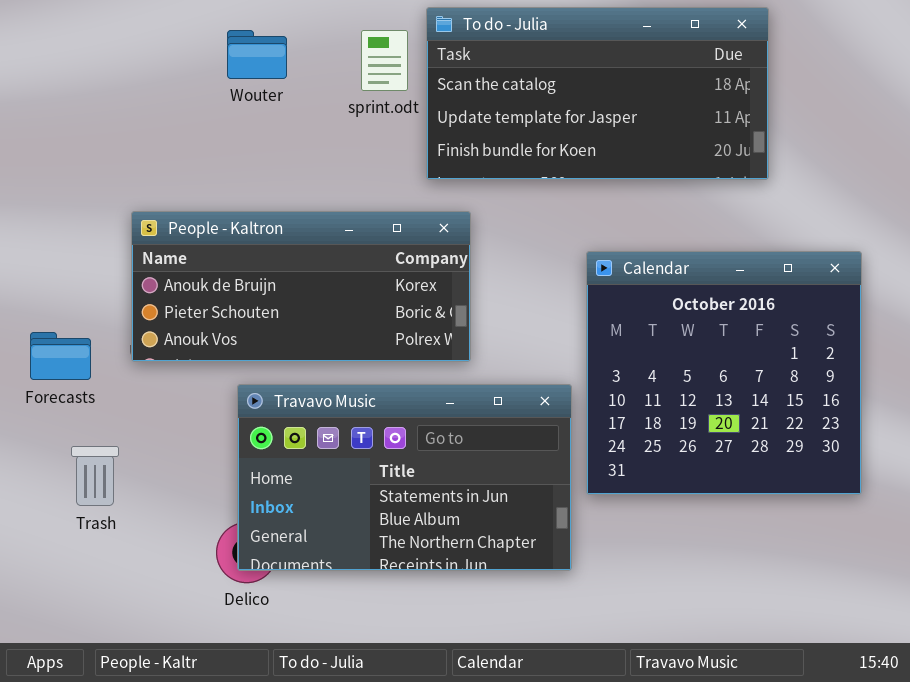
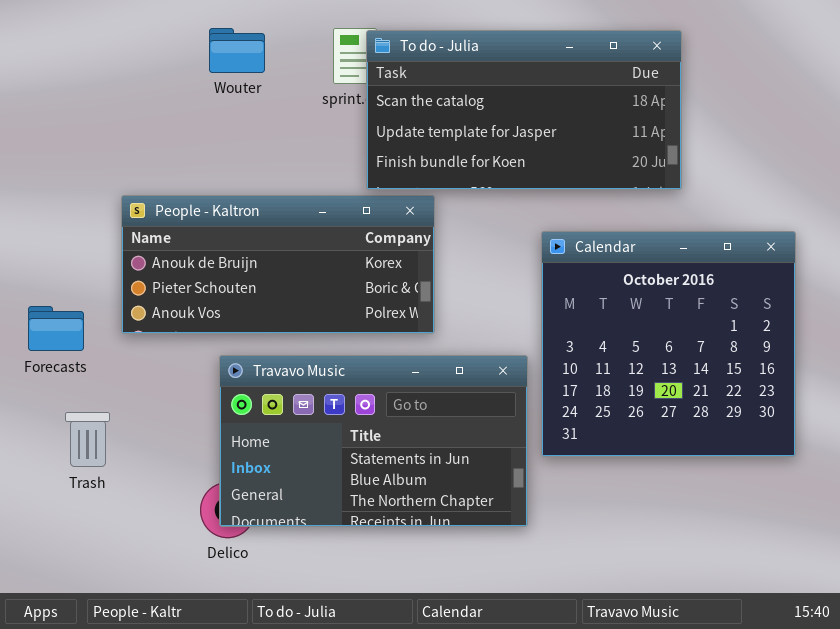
To do - Julia: [426,7,769,180] -> [366,30,682,190], moved

